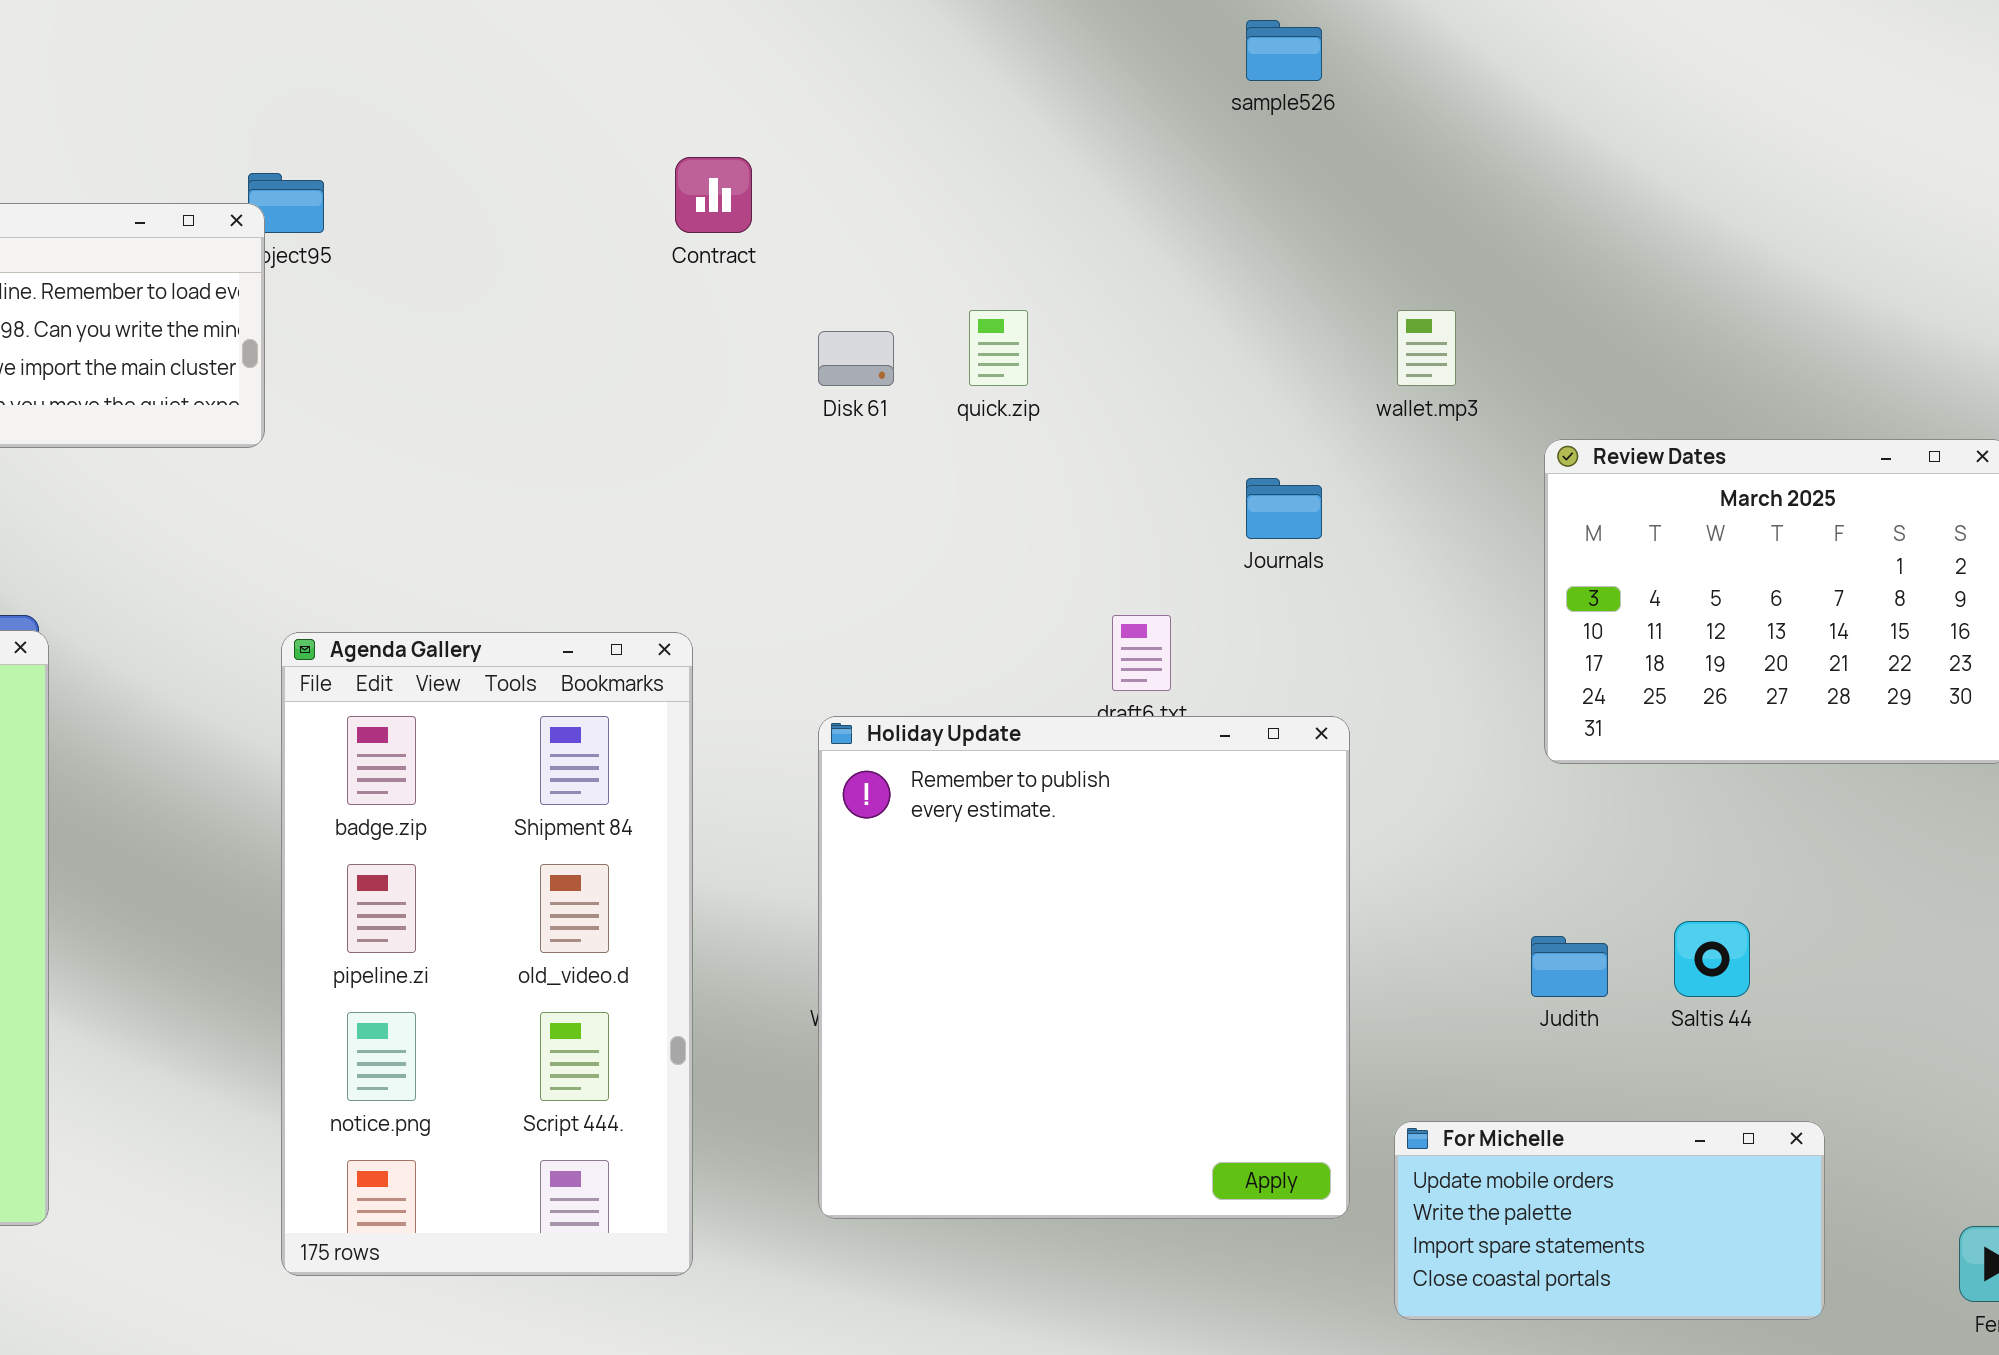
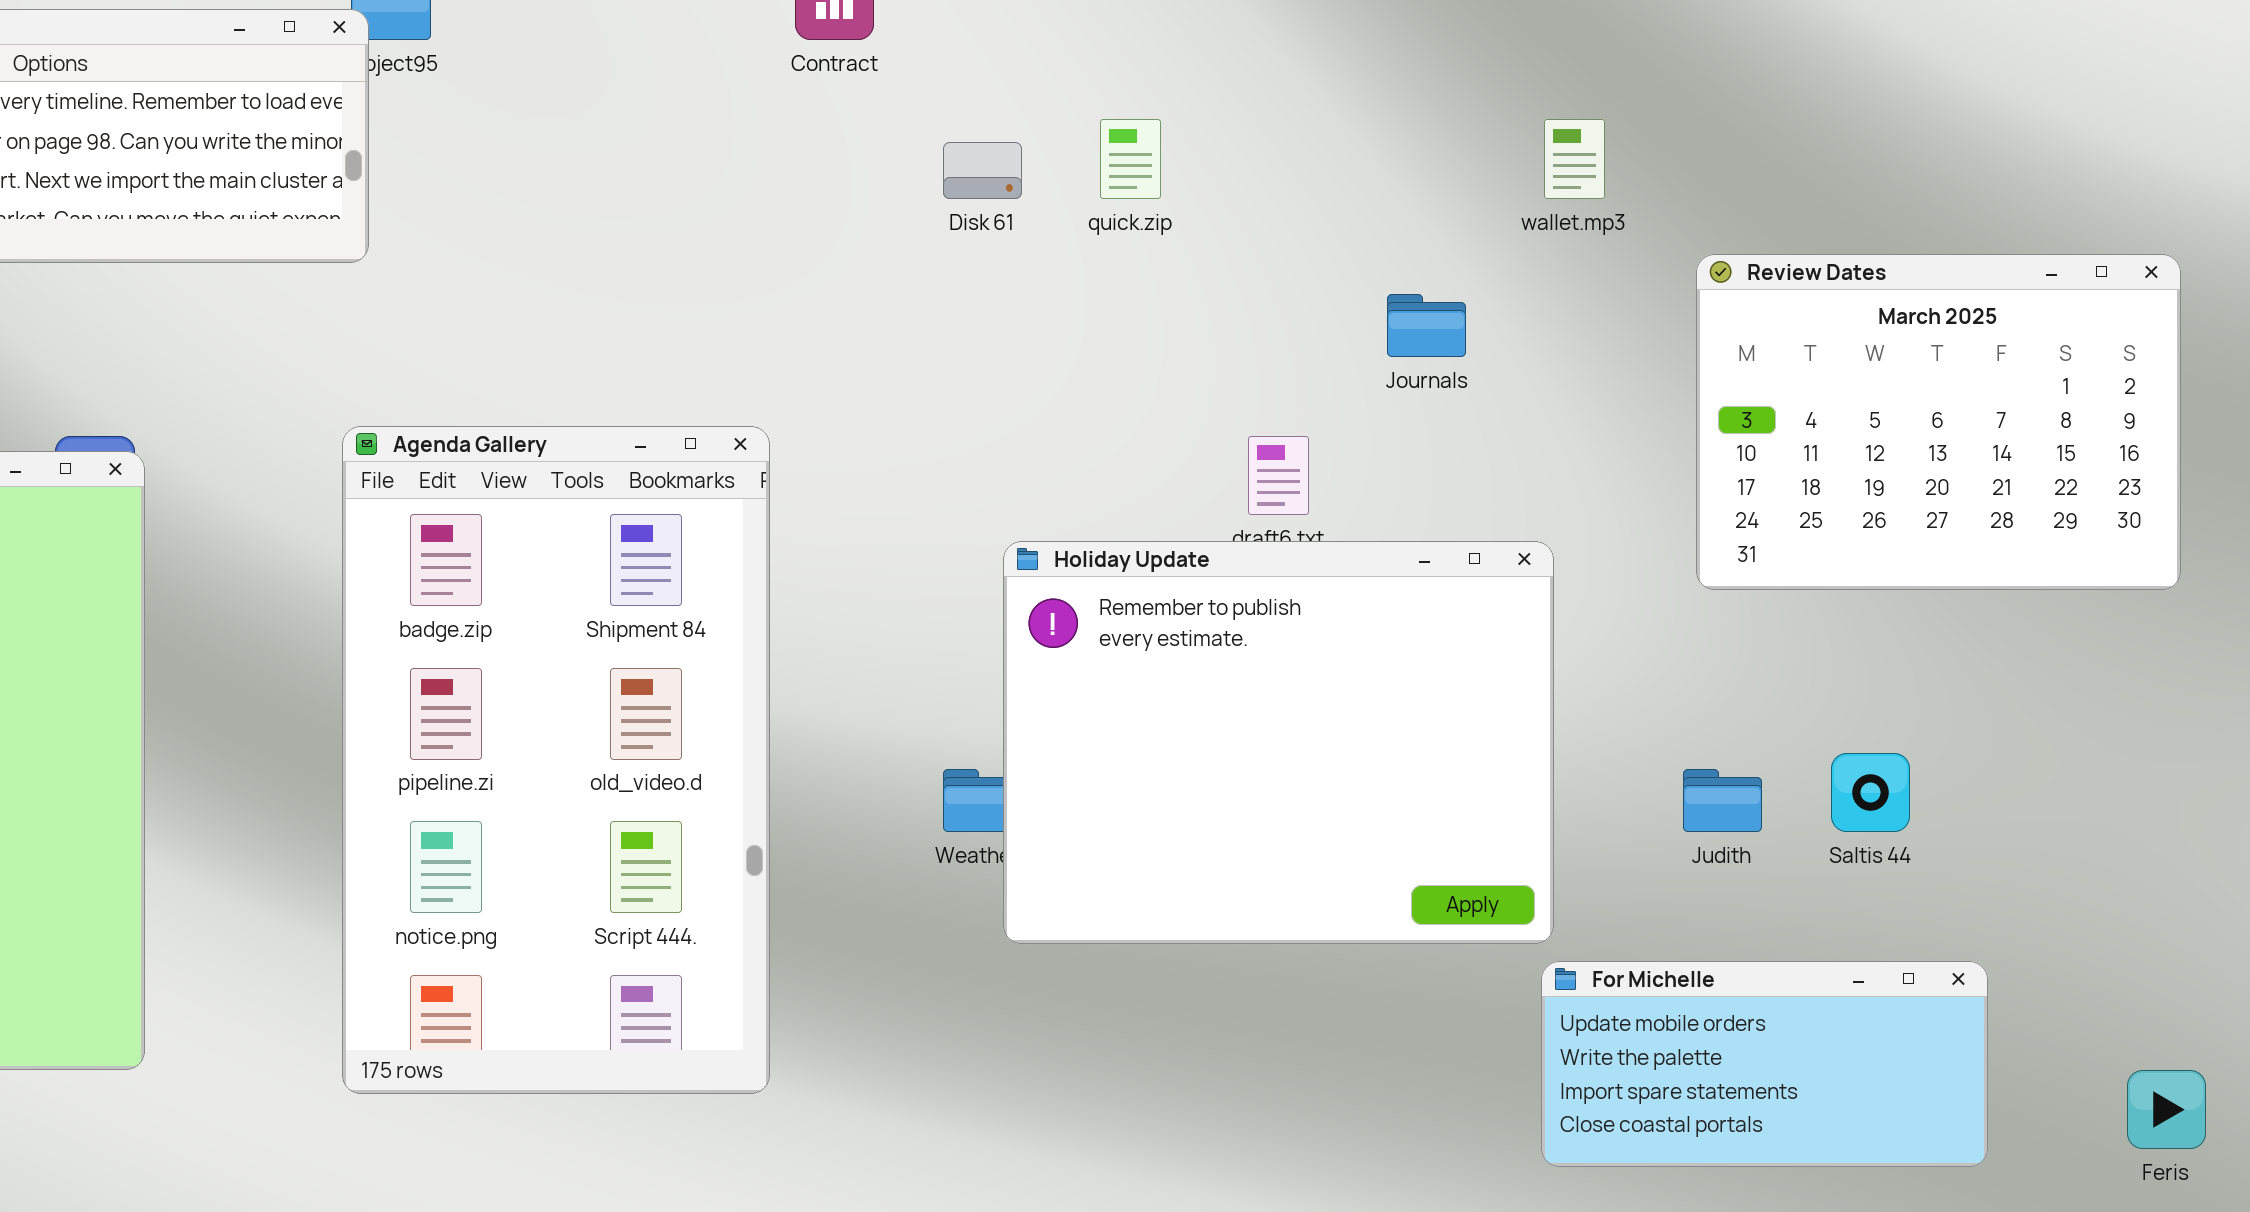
Agenda Gallery: [281,632,693,1276] -> [342,426,770,1094], moved
Holiday Update: [818,716,1350,1219] -> [1003,541,1554,944], moved, resized

